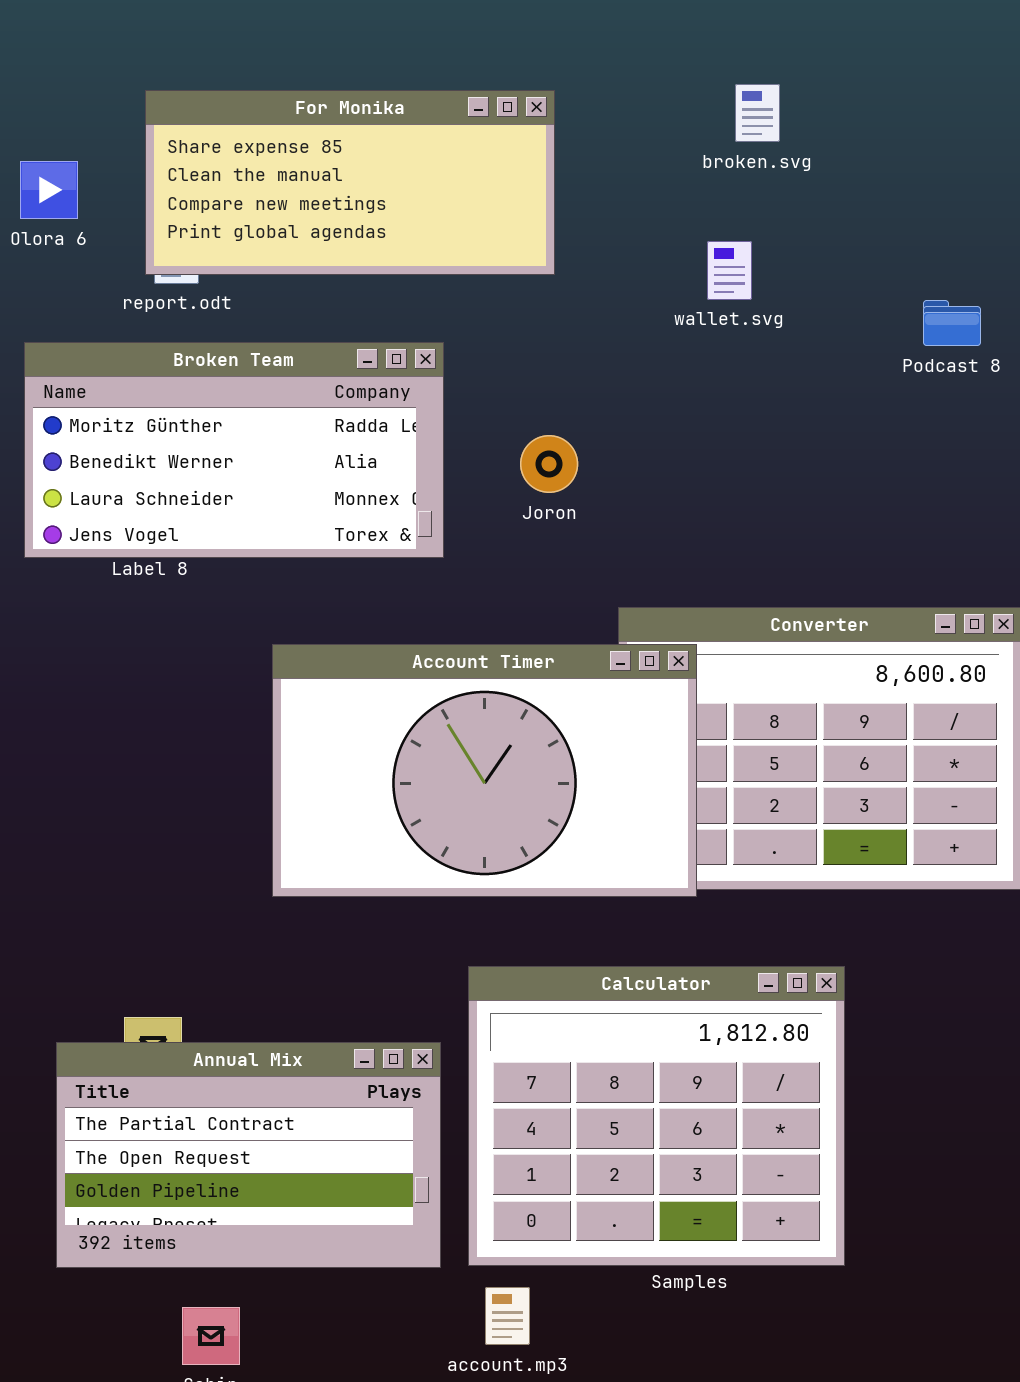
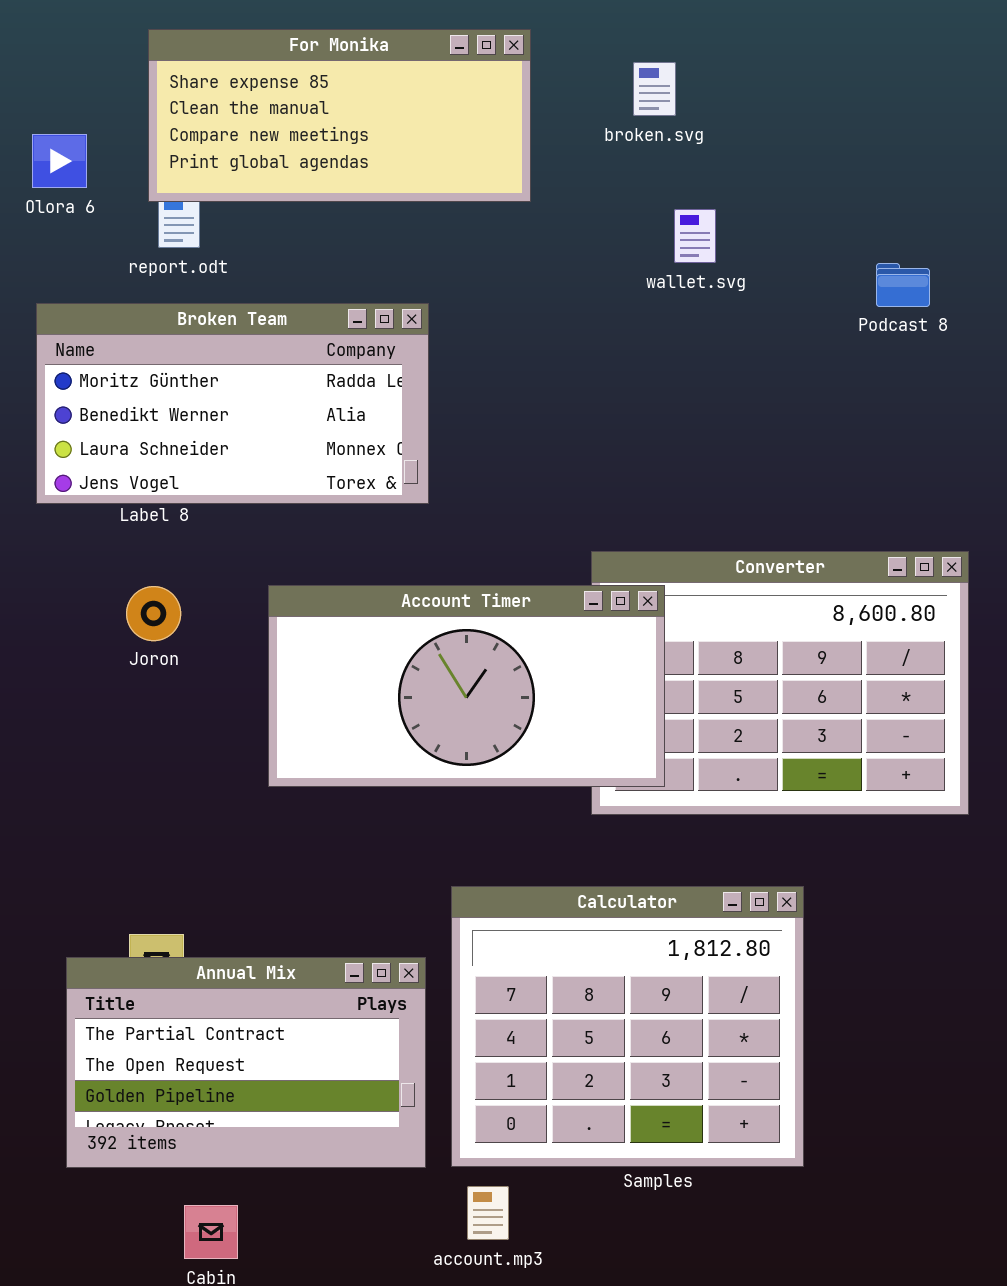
broken.svg: [735,84,780,142] -> [633,62,676,116], moved
For Monika: [145,90,555,275] -> [148,29,531,202], moved
Joron: [520,435,578,493] -> [126,586,181,641], moved
Account Timer: [272,644,697,897] -> [268,585,665,787], resized

